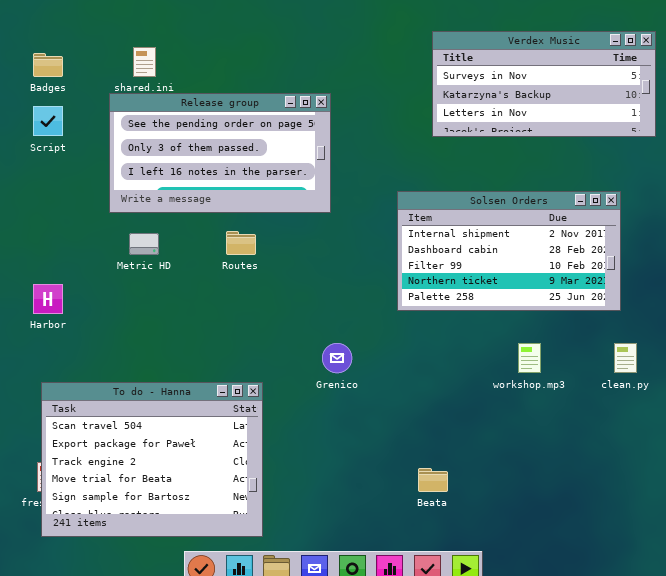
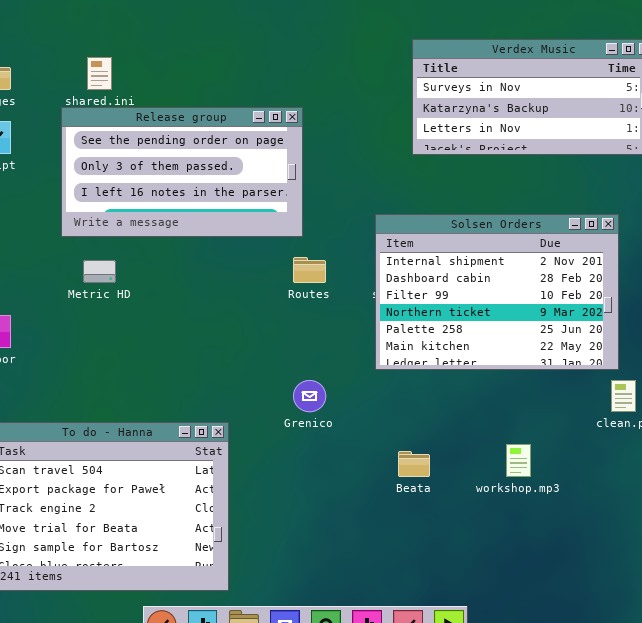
Solsen Orders: [397,191,621,311] -> [375,214,619,370], resized
Routes: [226,231,256,255] -> [293,257,326,283], moved
workshop.mp3: [518,343,541,373] -> [506,444,531,477], moved
Beata: [418,468,448,492] -> [398,451,430,477], moved

